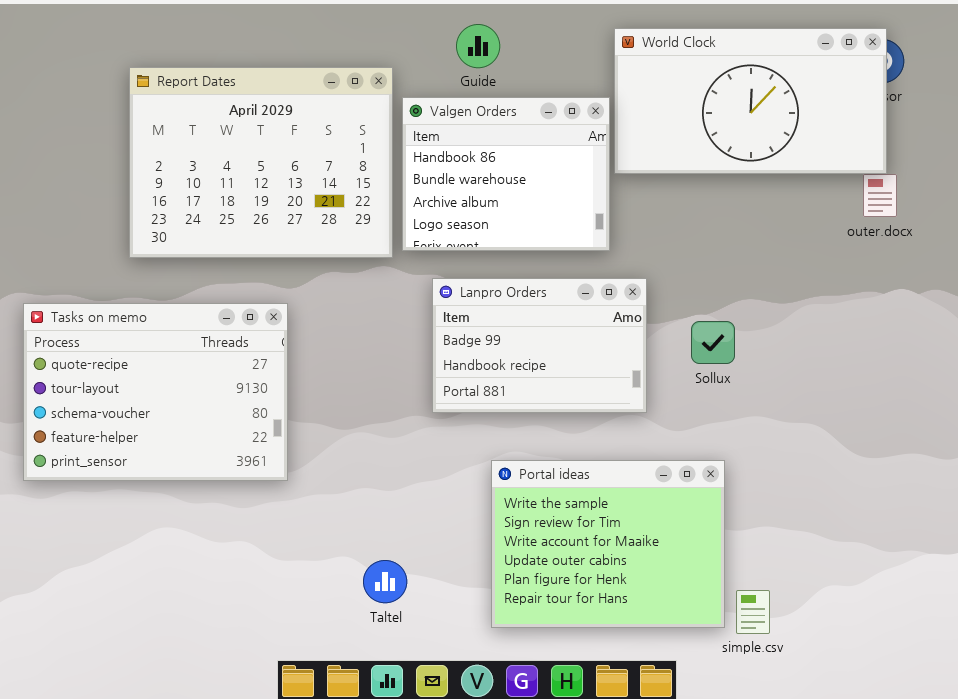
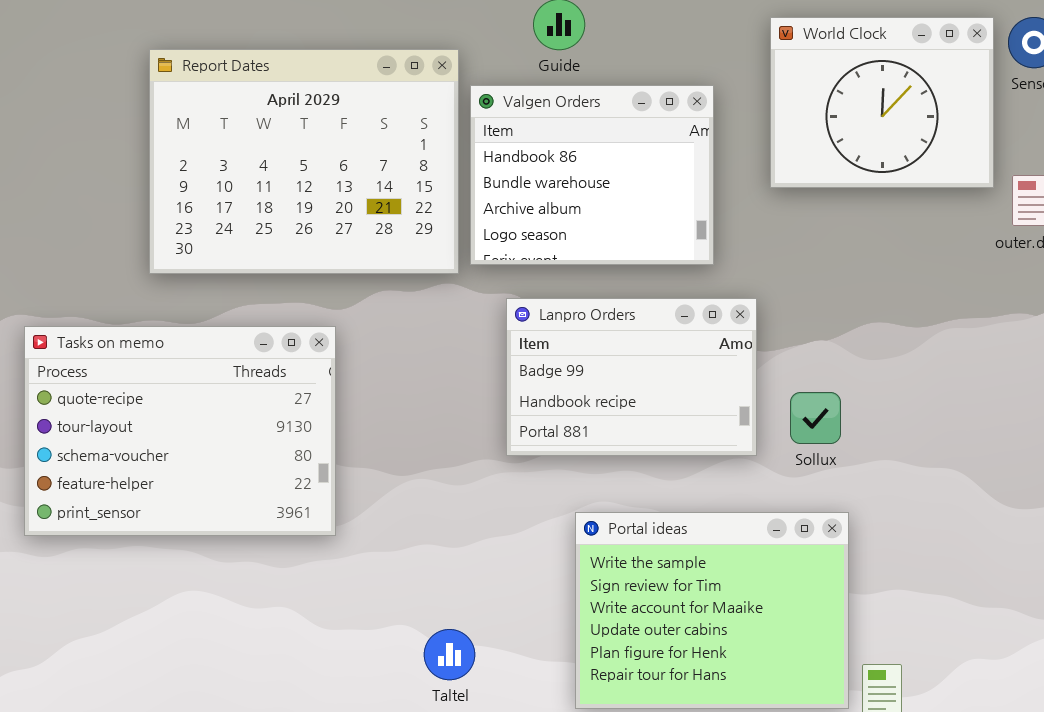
World Clock: [614,28,887,174] -> [770,17,994,188], moved, resized
Sollux: [691,321,735,364] -> [790,392,841,444], moved

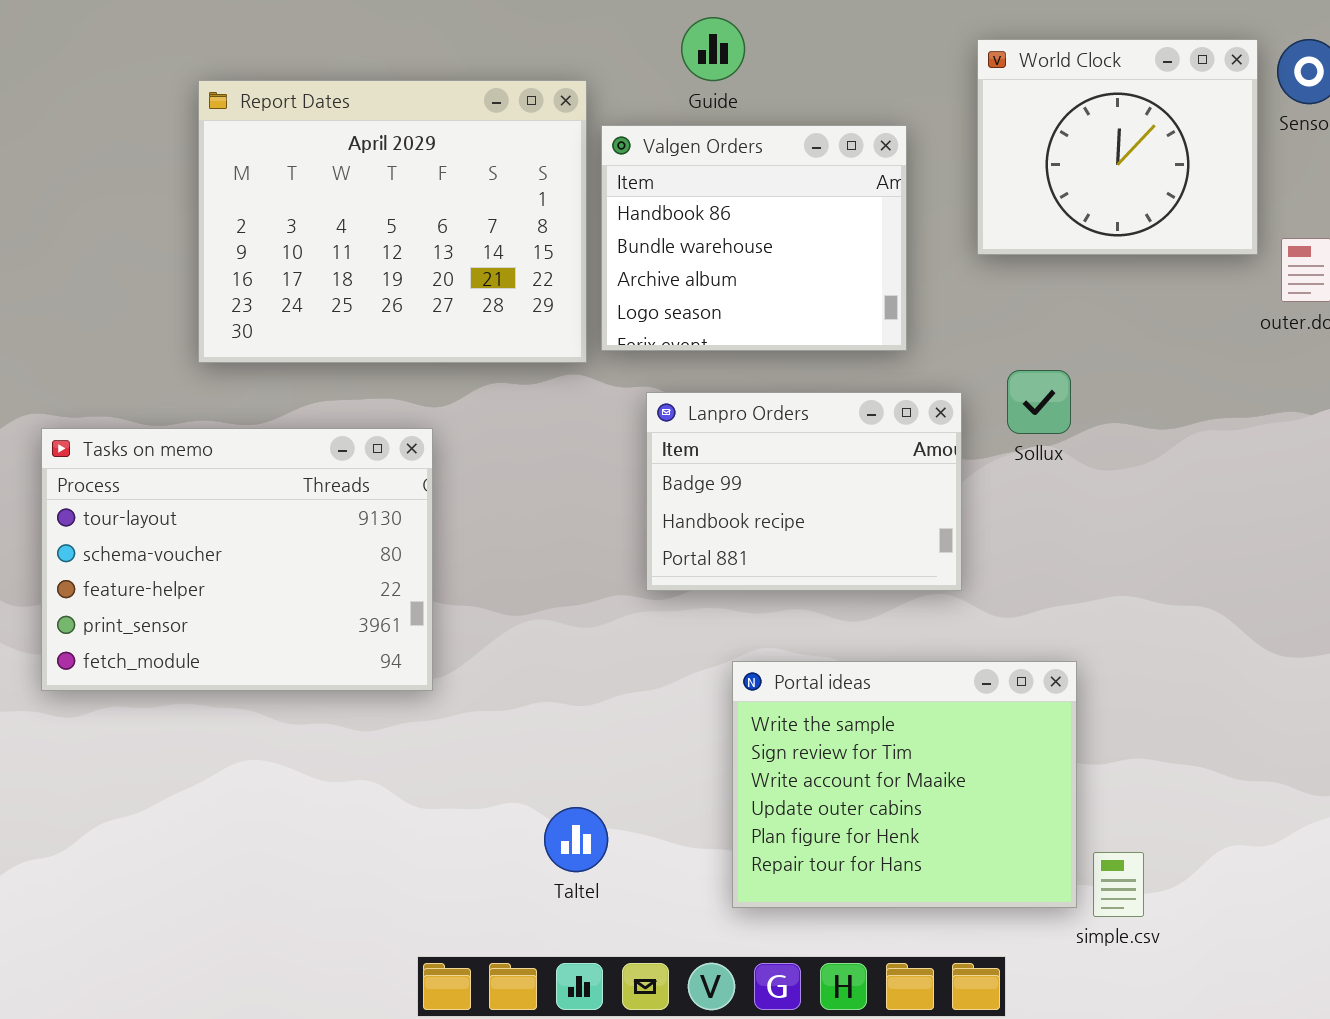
Tasks on memo: [24,326,336,536] -> [41,428,433,691], scrolled down 1 row
Sollux: [790,392,841,444] -> [1007,370,1071,434], moved

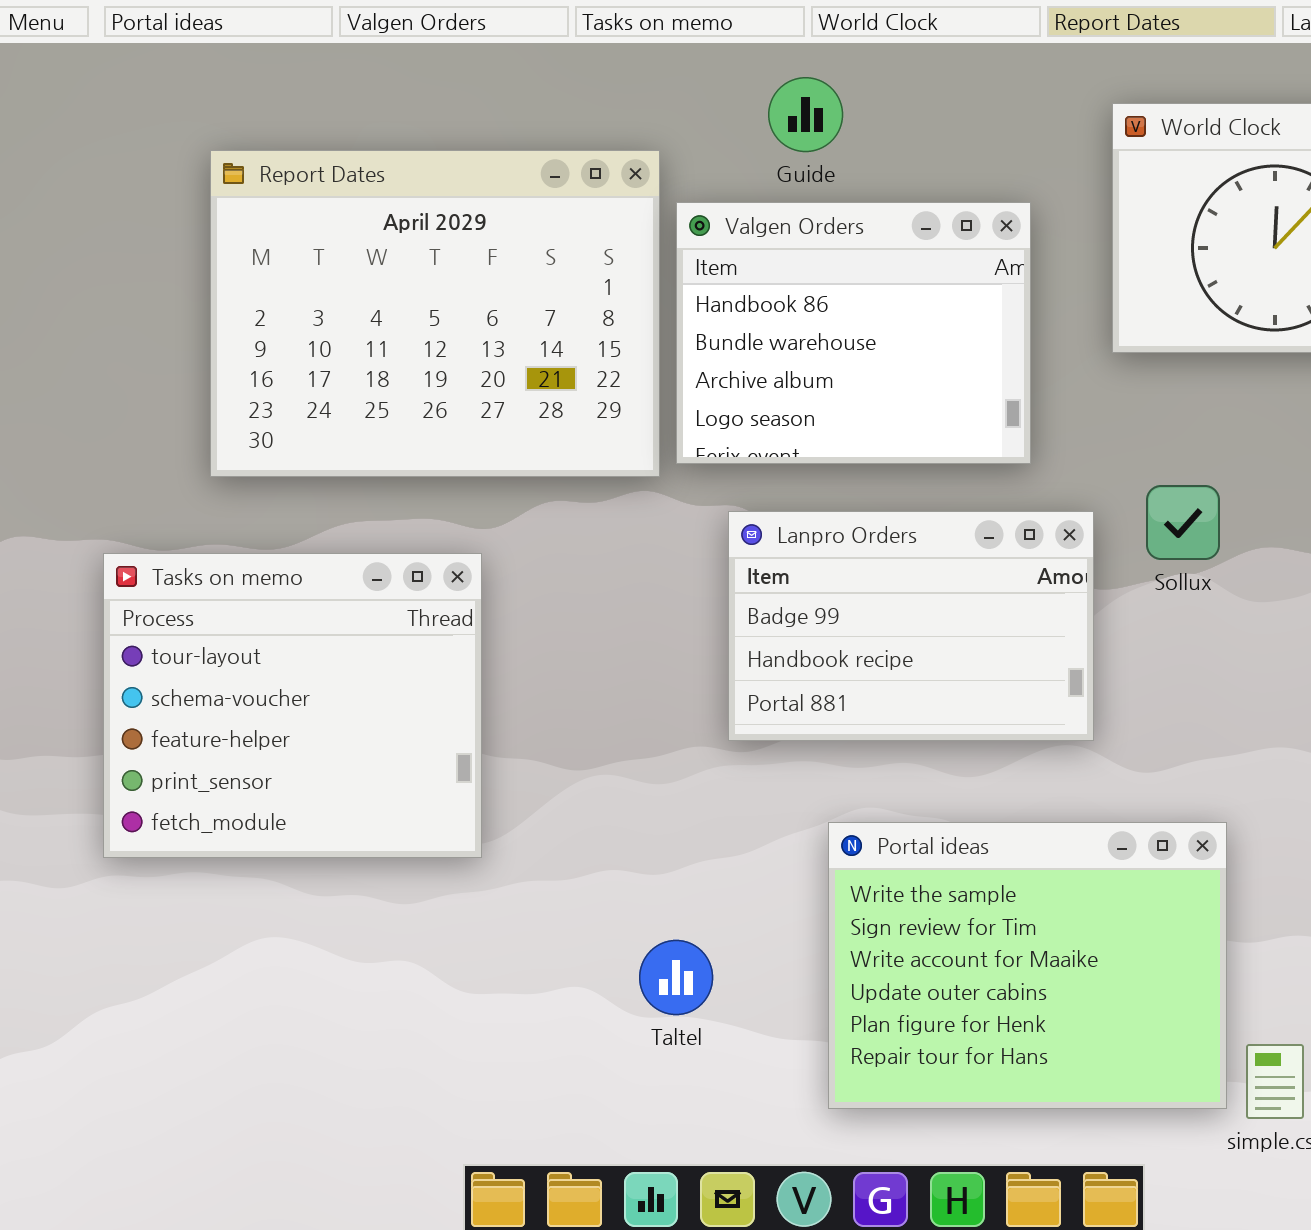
Tasks on memo: [41,428,433,691] -> [103,553,482,858], resized
Taltel: [544,807,608,872] -> [639,940,713,1015], moved

